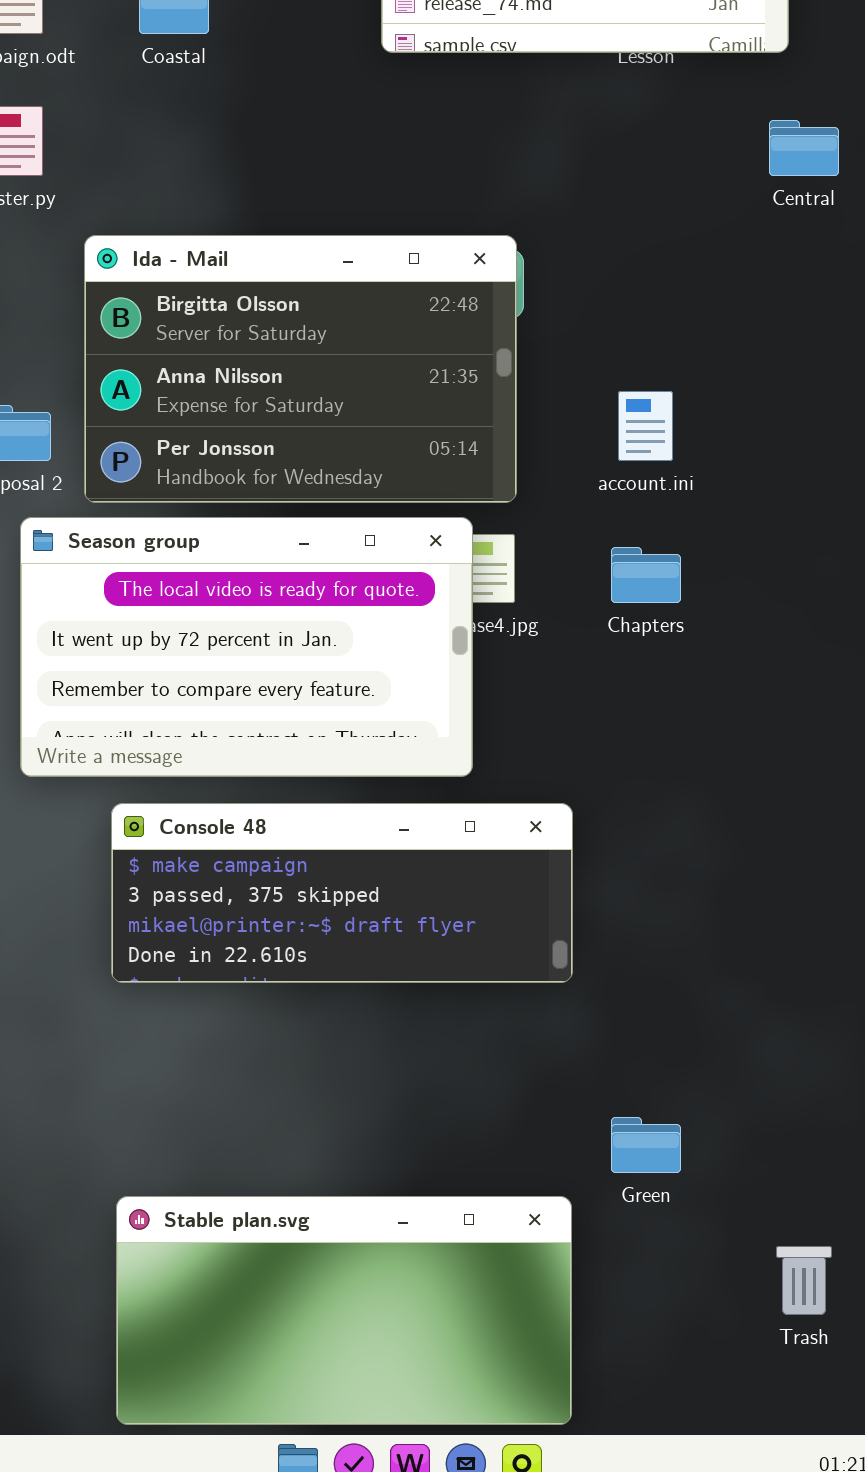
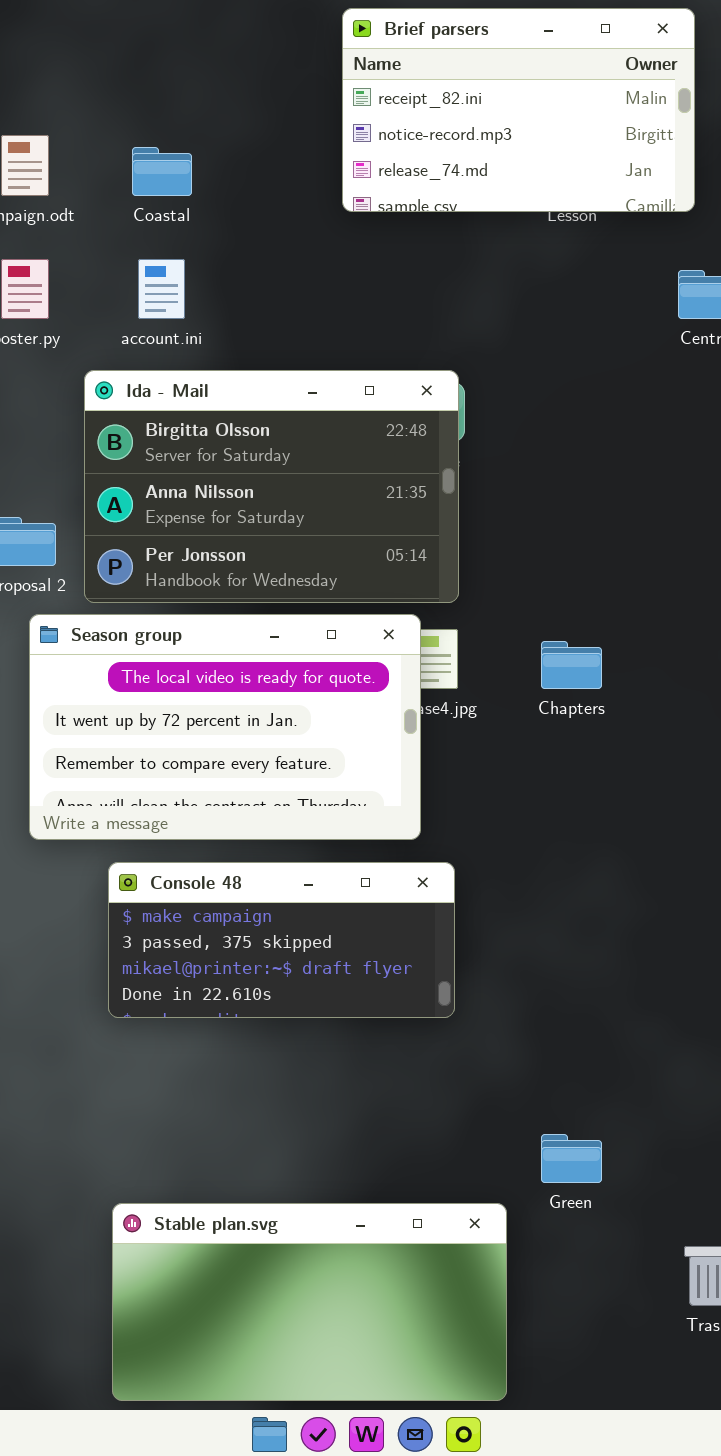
account.ini: [618,391,673,461] -> [138,259,185,319], moved
Console 48: [111,803,573,983] -> [108,862,455,1018], resized

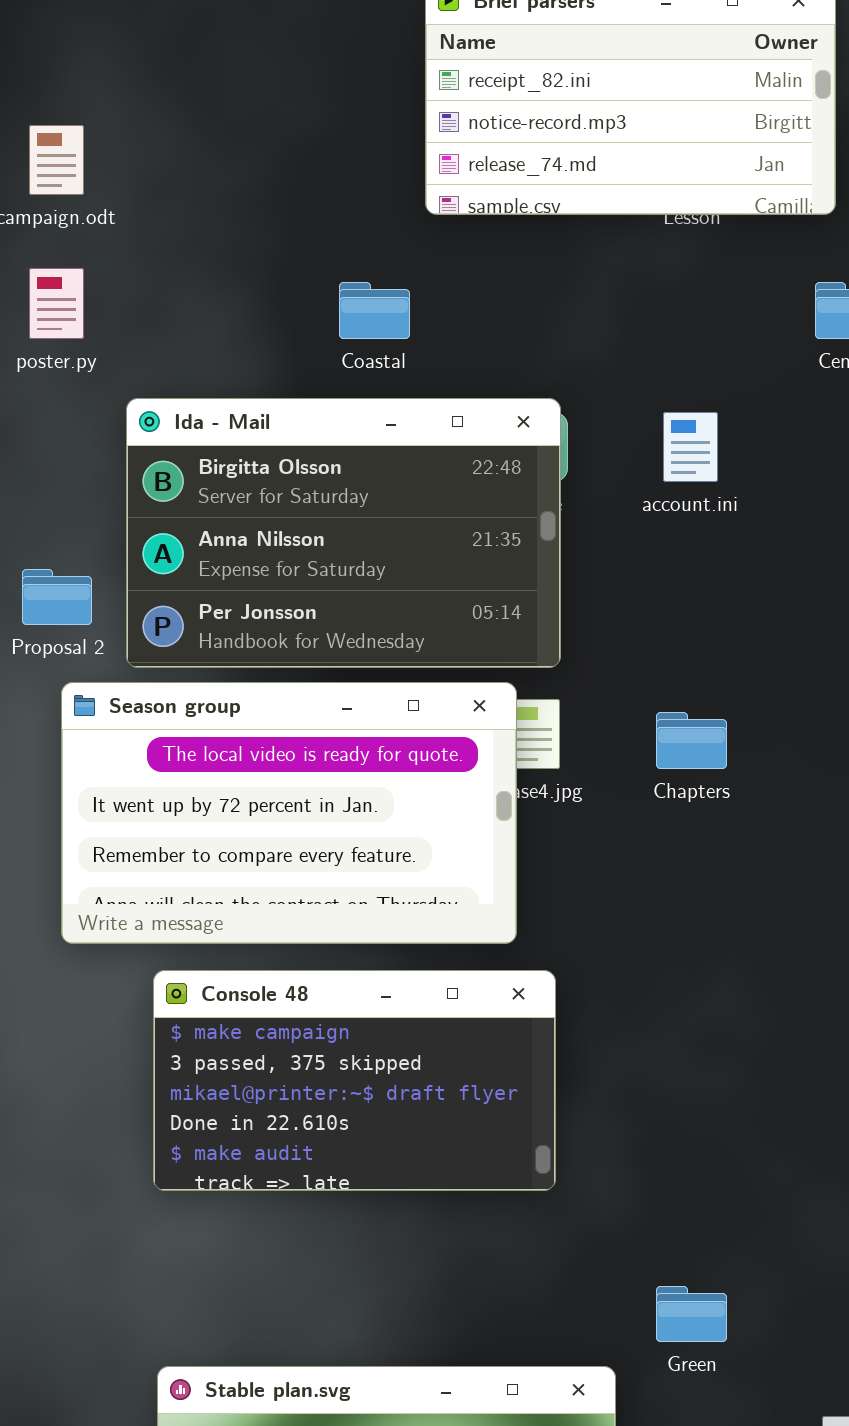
Coastal: [132,147,192,196] -> [339,282,410,339], moved
account.ini: [138,259,185,319] -> [663,412,718,482], moved
Console 48: [108,862,455,1018] -> [153,970,556,1191], resized

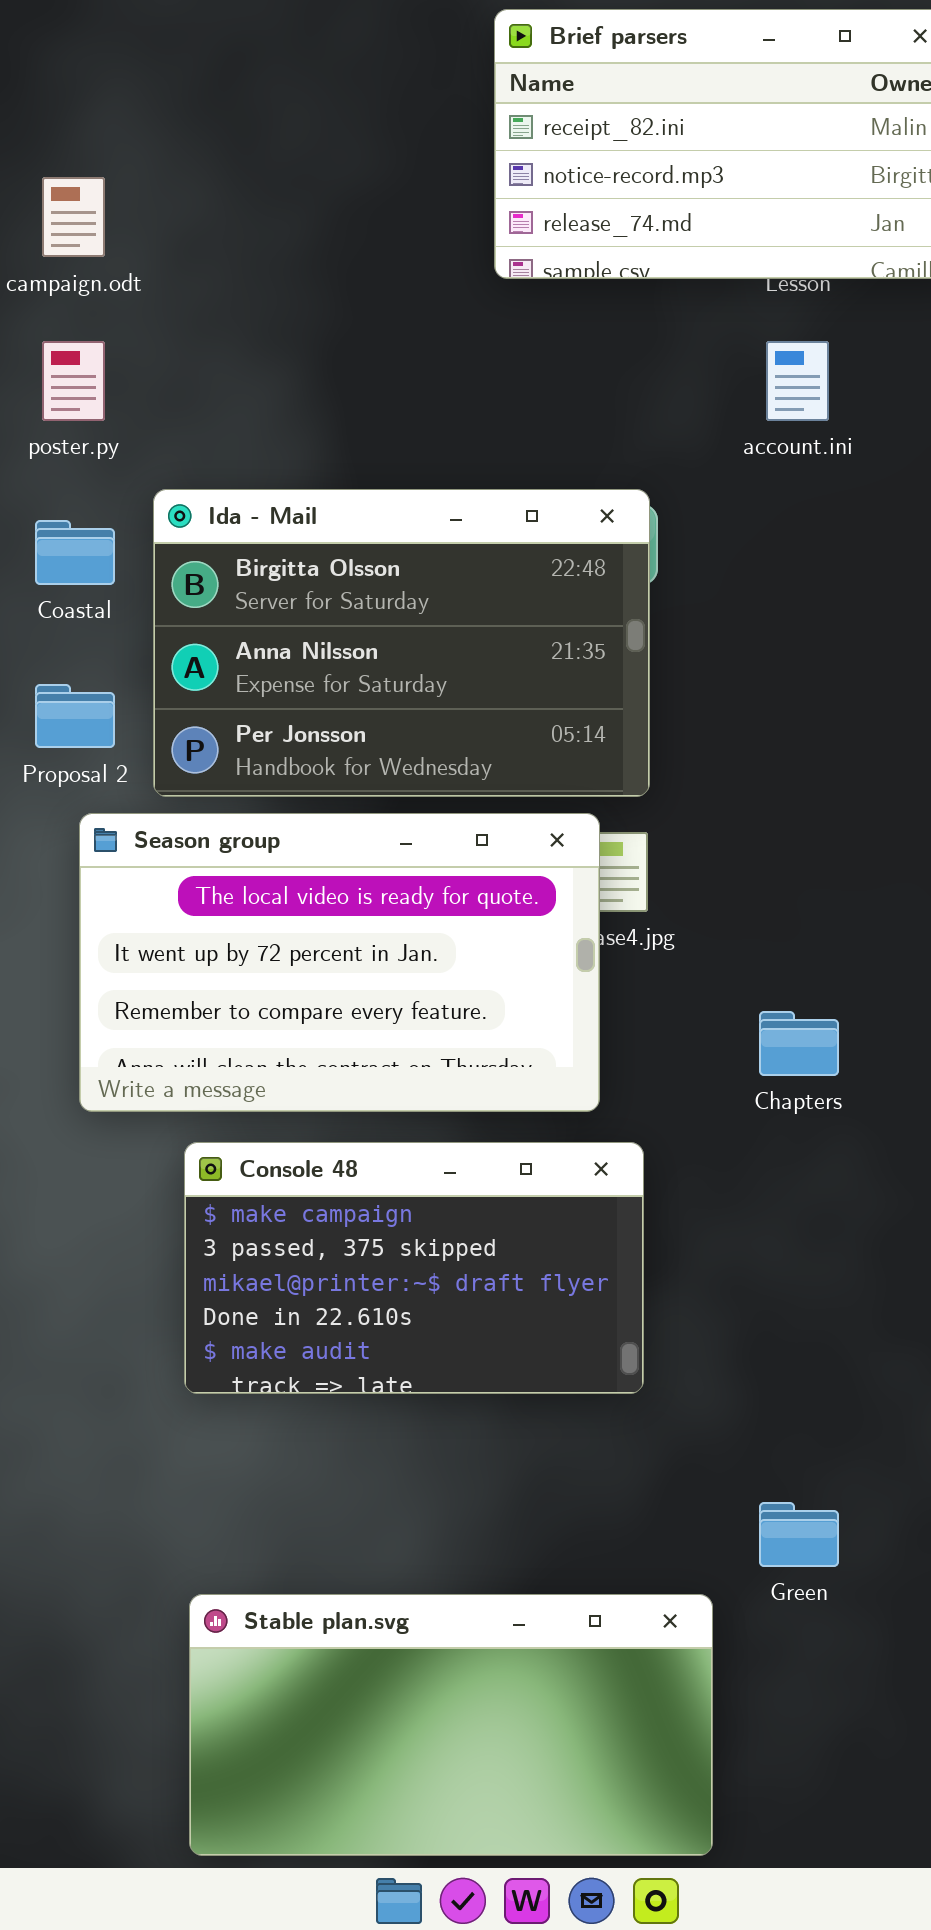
Coastal: [339,282,410,339] -> [35,520,115,585], moved
account.ini: [663,412,718,482] -> [766,341,829,421], moved
Chapters: [656,712,727,769] -> [759,1011,839,1076], moved

